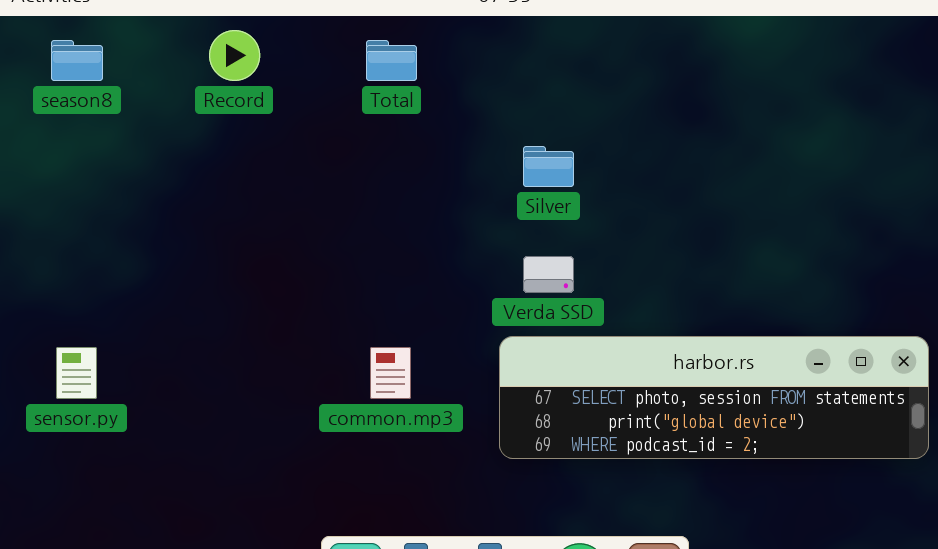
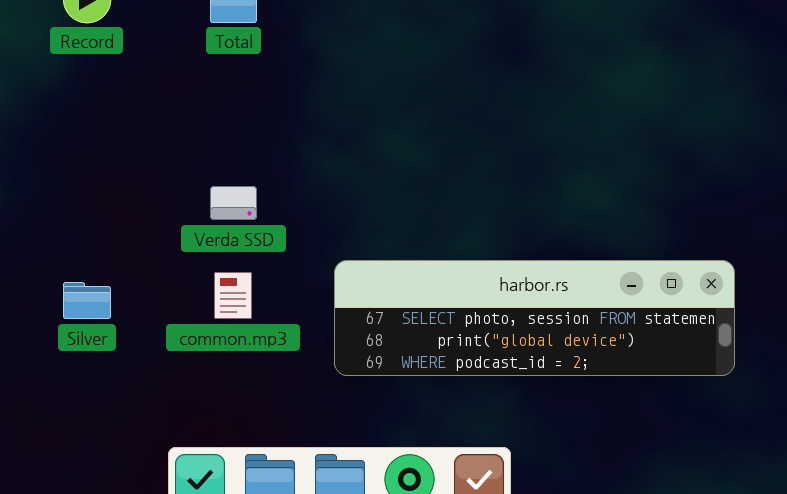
Silver: [523,146,574,187] -> [63,282,111,319], moved
Verda SSD: [523,256,574,293] -> [210,186,257,220], moved

